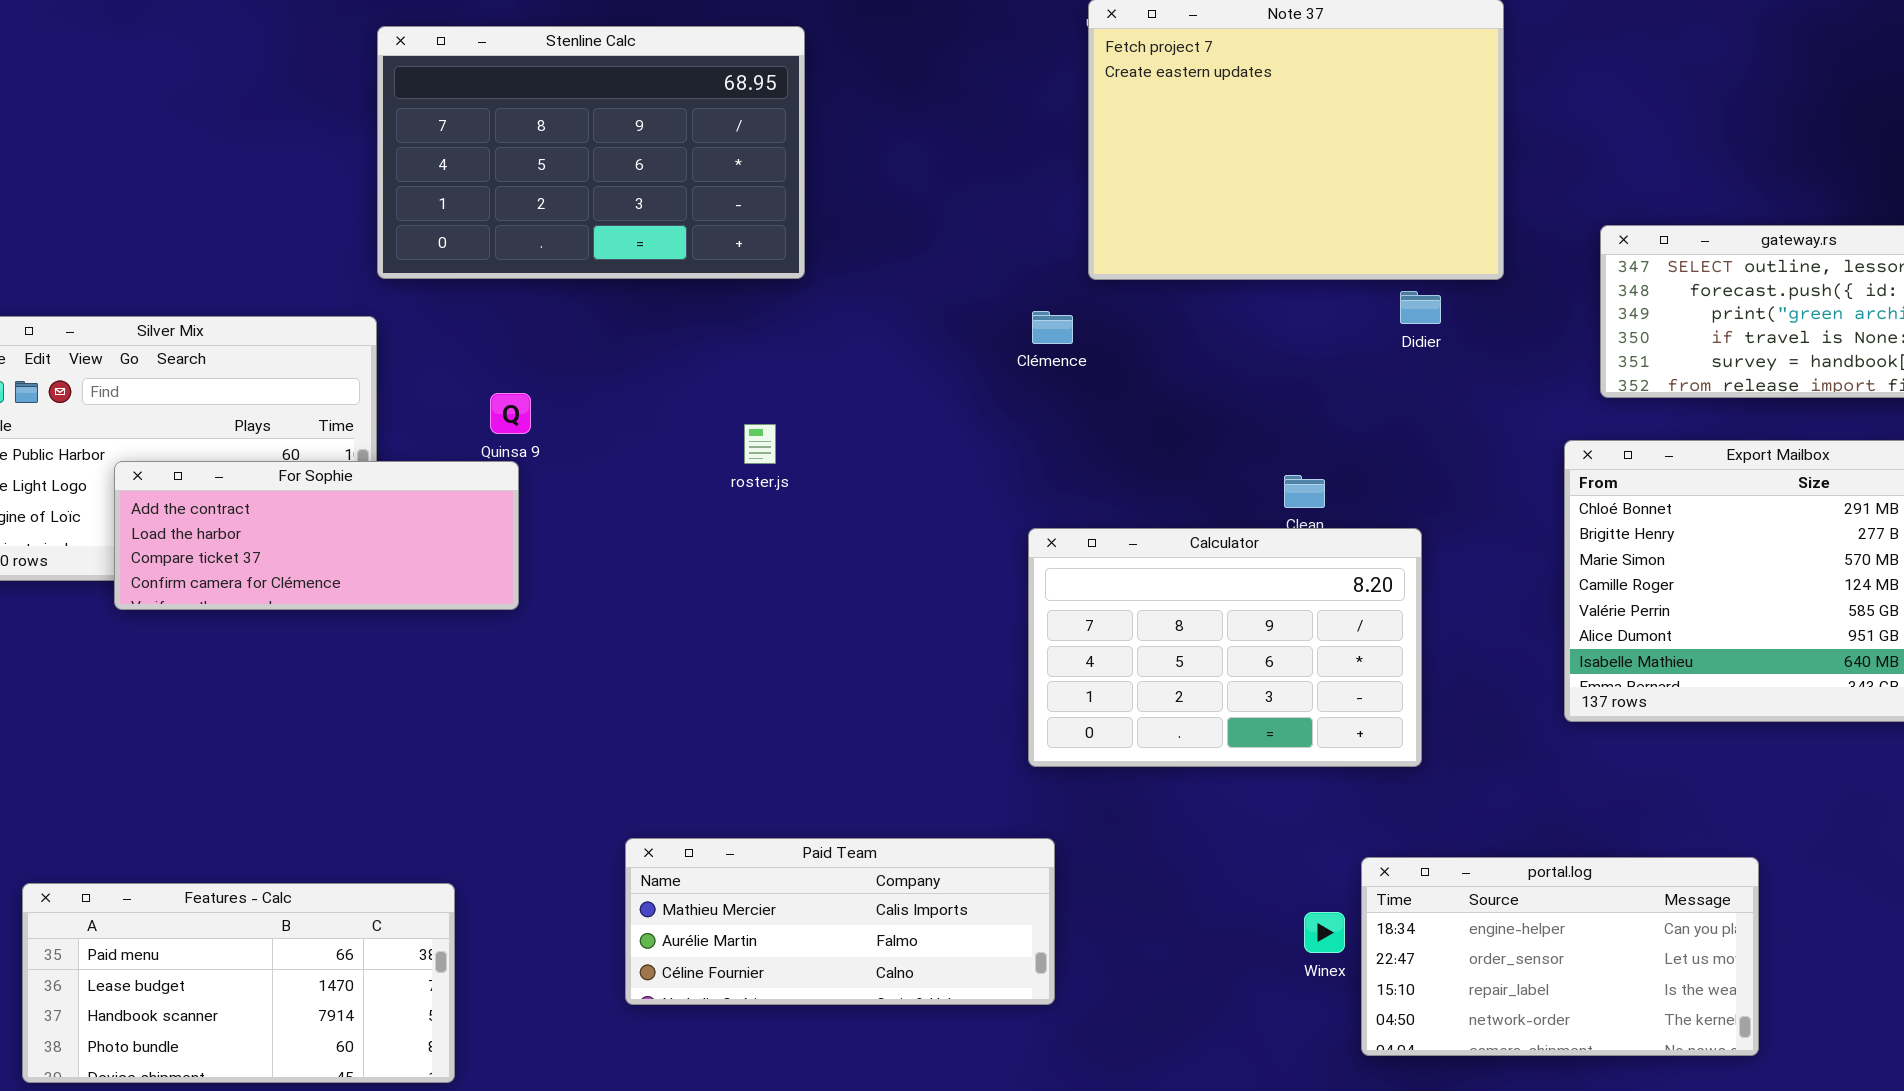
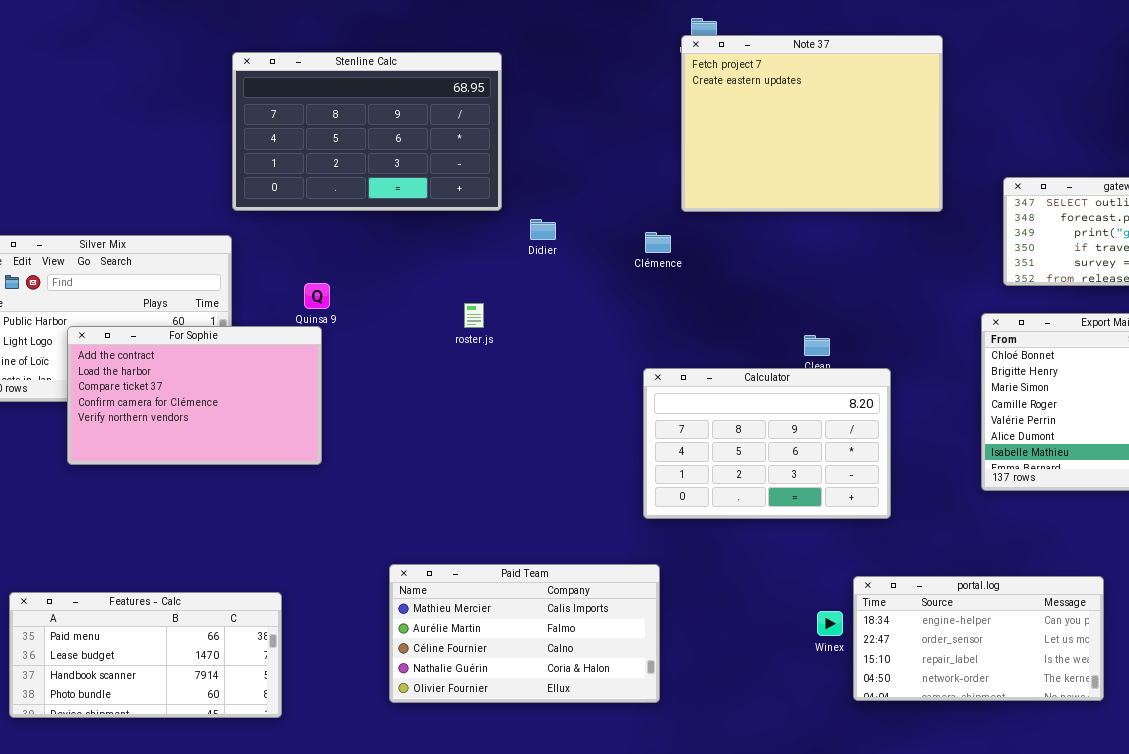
Didier: [1400,291,1441,324] -> [530,219,556,240], moved
For Sophie: [114,461,519,610] -> [67,326,322,465], resized
Paid Team: [625,838,1055,1005] -> [389,564,660,703], resized

